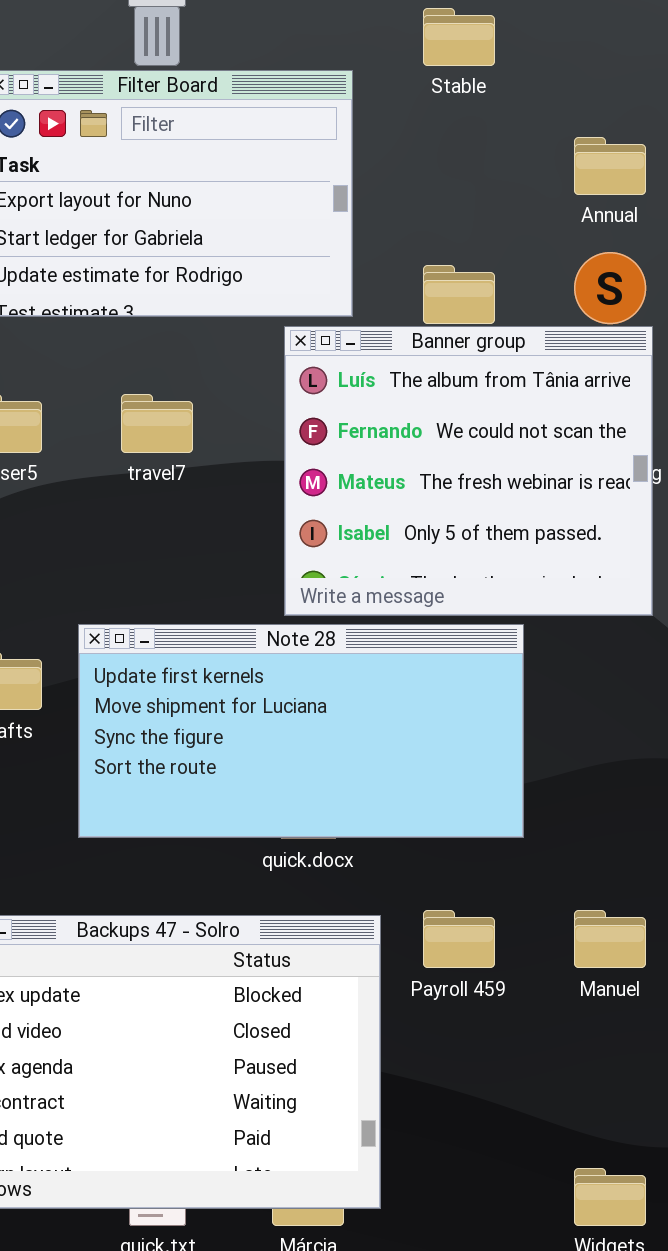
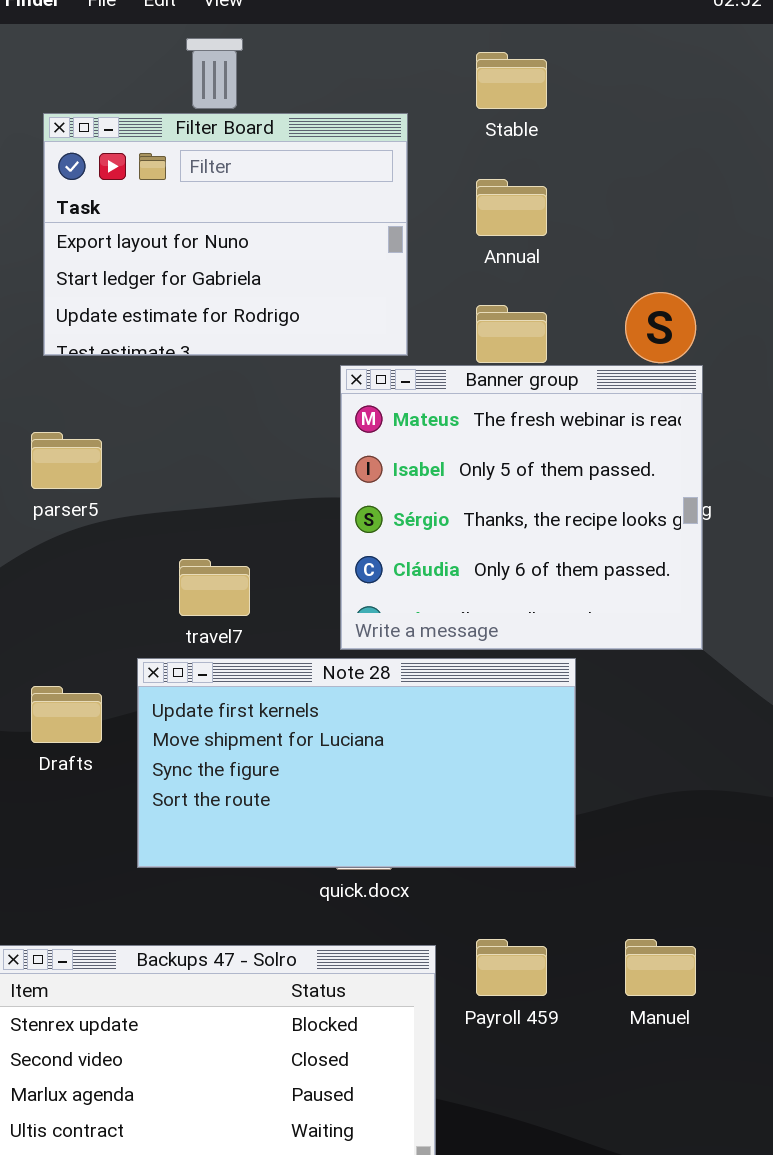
Annual: [574,137,646,195] -> [476,179,547,236], moved
Banner group: [284,326,653,616] -> [340,365,703,650], scrolled down 2 rows
travel7: [121,394,193,453] -> [179,559,250,616], moved

